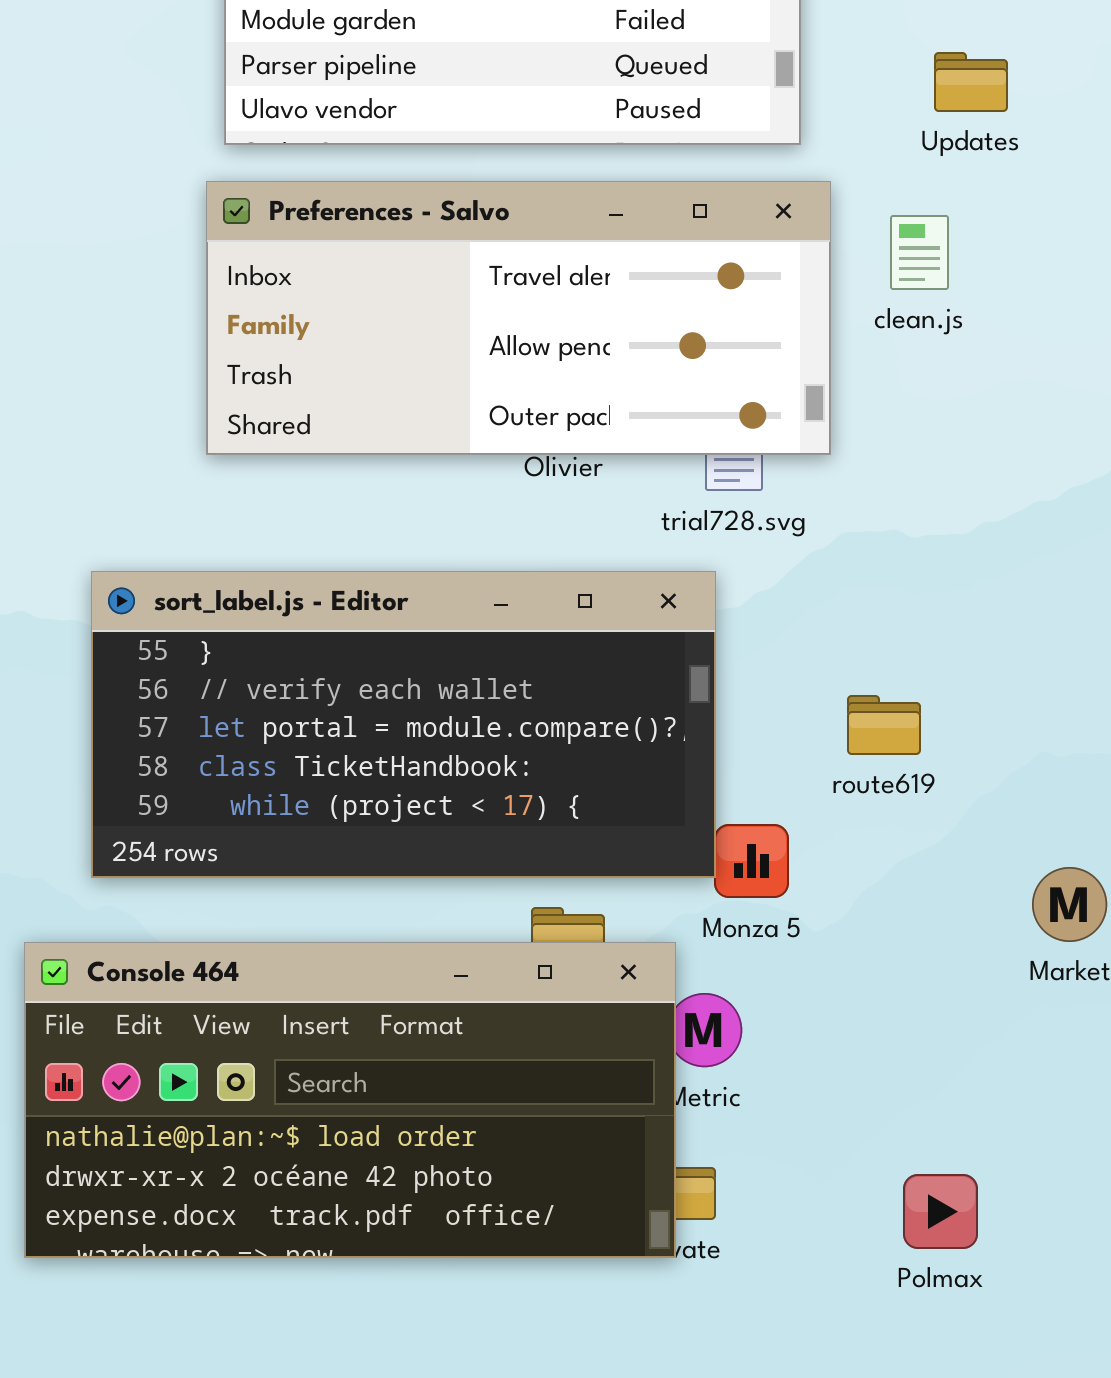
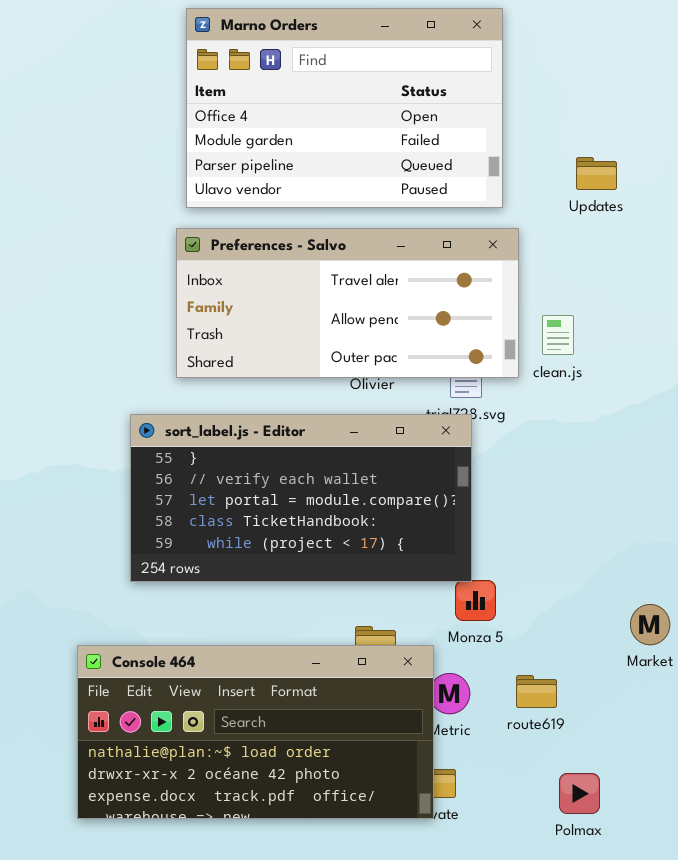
clean.js: [890,215,949,290] -> [542,315,574,355], moved
sort_label.js - Editor: [91,571,716,878] -> [130,414,472,582], moved
route619: [847,695,921,755] -> [516,675,557,708], moved

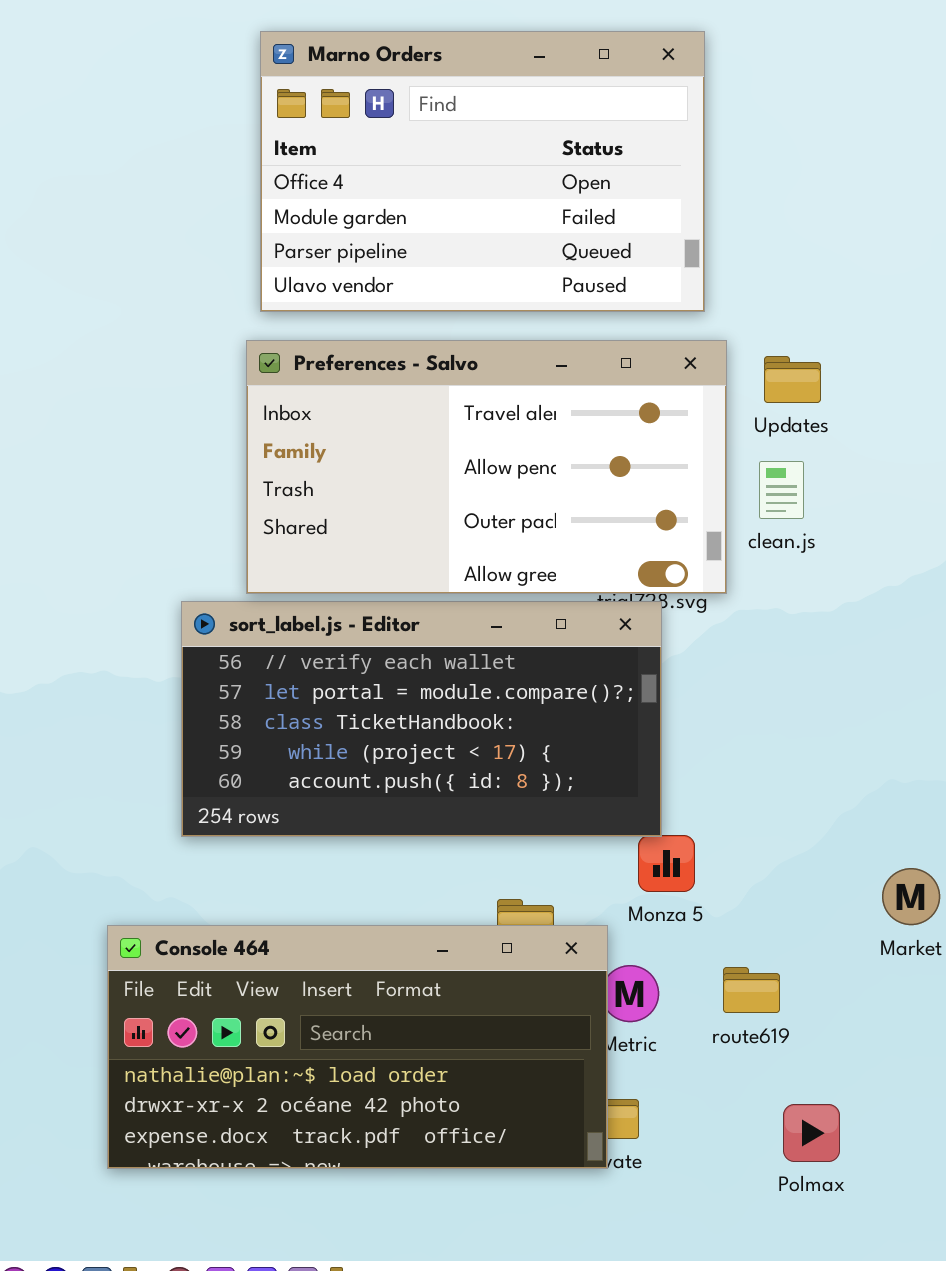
Updates: [576,157,617,190] -> [764,356,821,403], moved
Preferences - Salvo: [176,228,519,378] -> [246,340,727,594], resized
sort_label.js - Editor: [130,414,472,582] -> [181,601,662,837], scrolled down 1 row

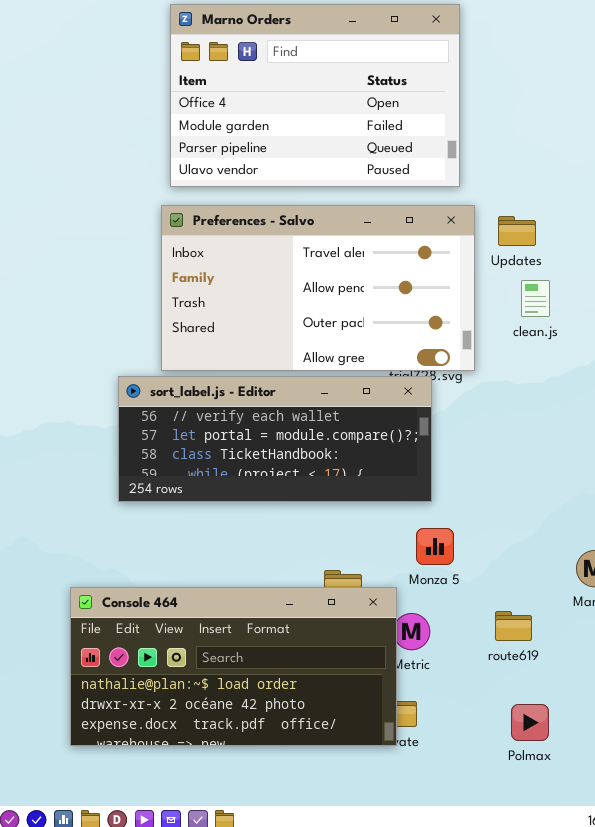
clean.js: [759,461,804,519] -> [521,280,550,317], moved
sort_label.js - Editor: [181,601,662,837] -> [118,376,432,502], resized
route619: [723,967,780,1013] -> [495,611,532,641], moved

